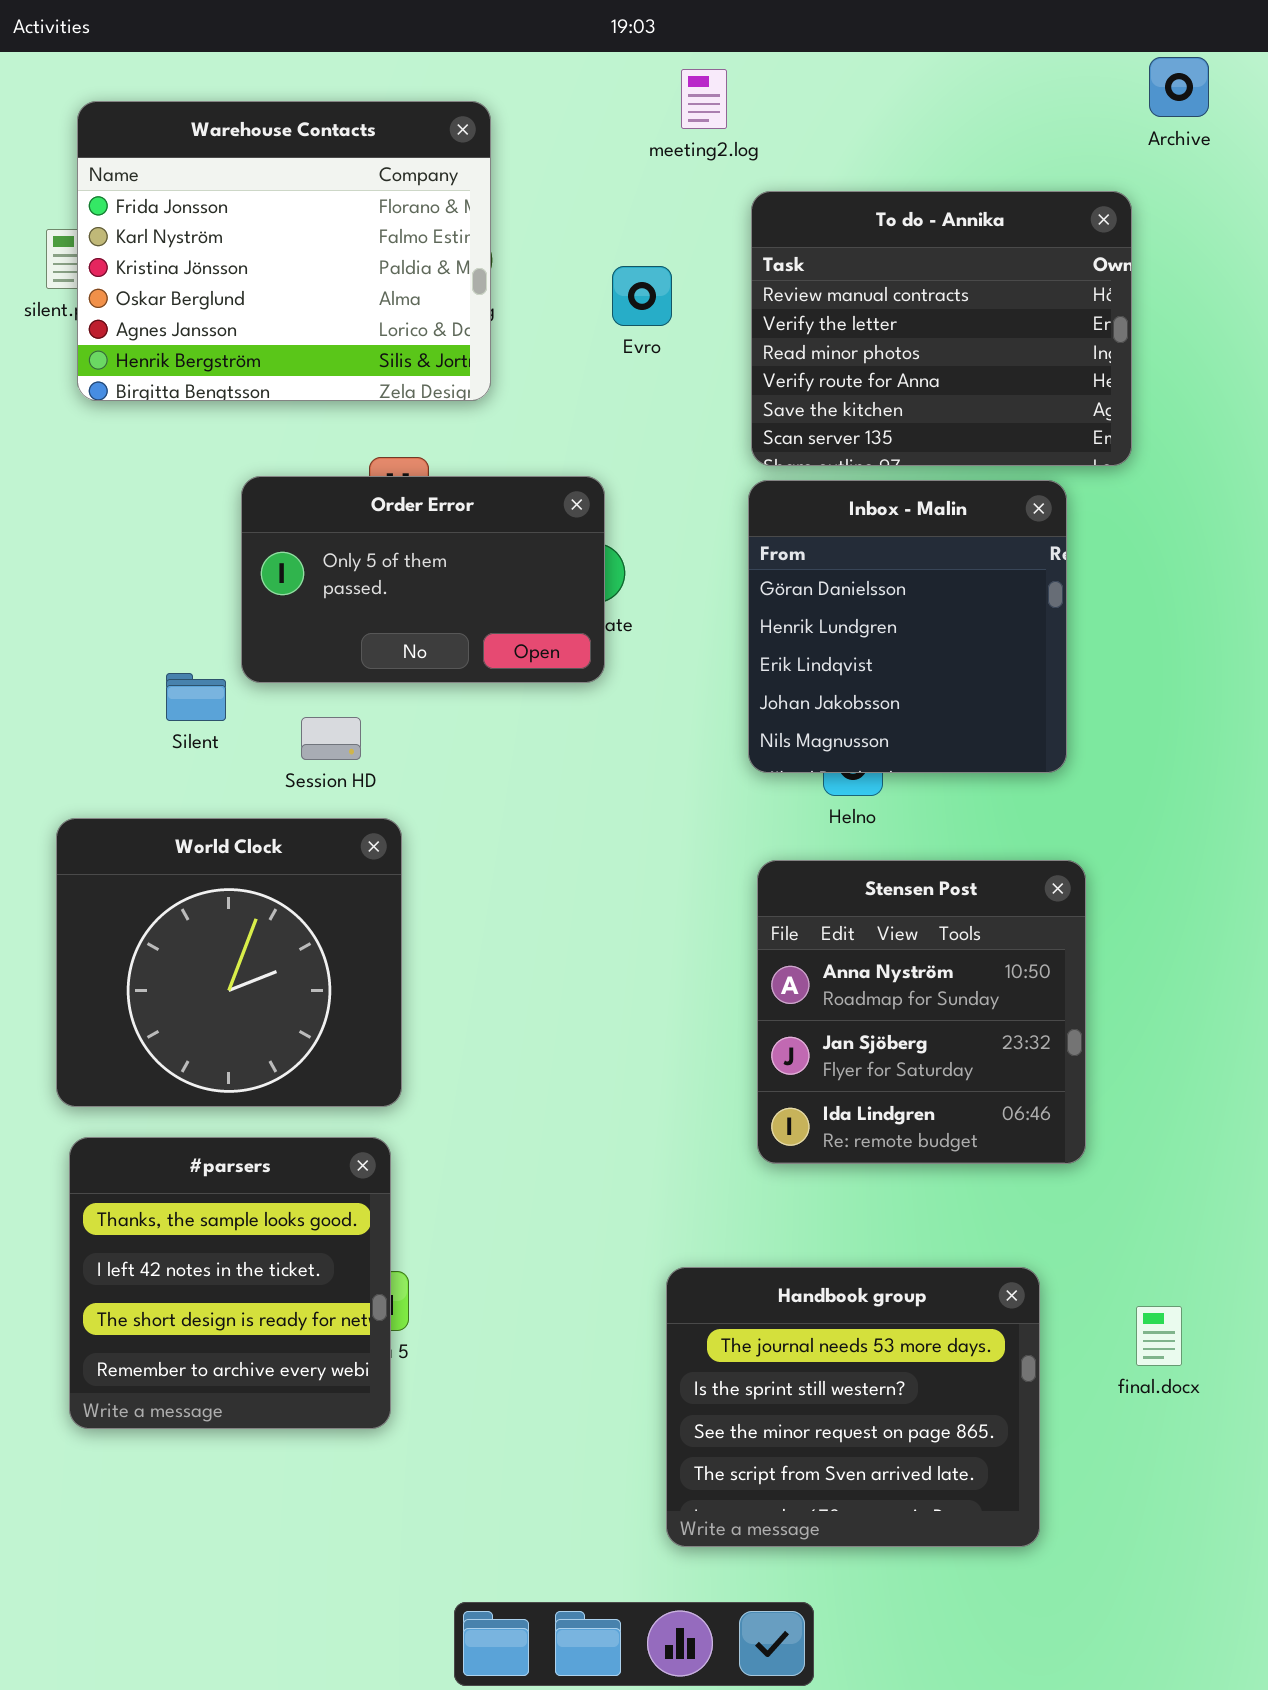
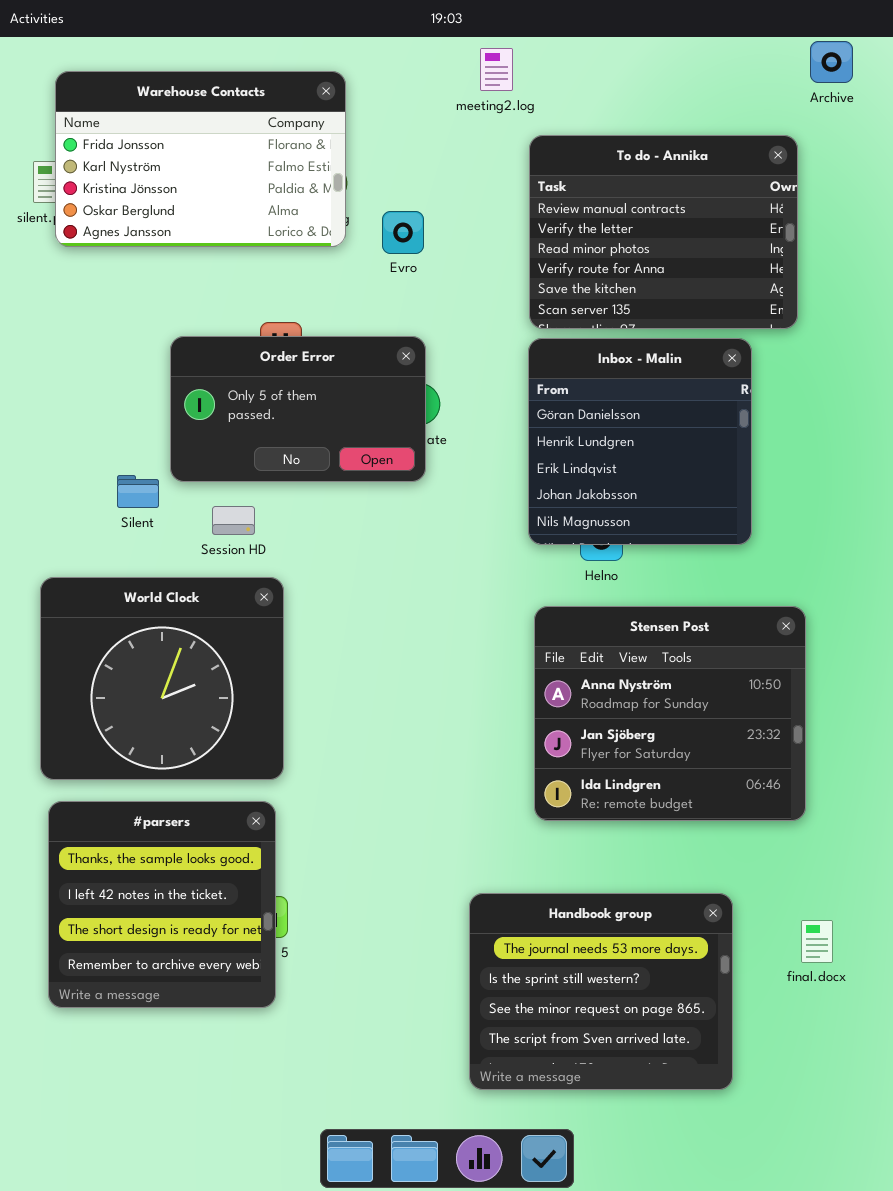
Warehouse Contacts: [77,101,491,401] -> [55,71,346,247], resized
Evro: [612,266,672,326] -> [382,211,424,254], moved
Stensen Post: [757,860,1086,1164] -> [534,606,806,821], resized

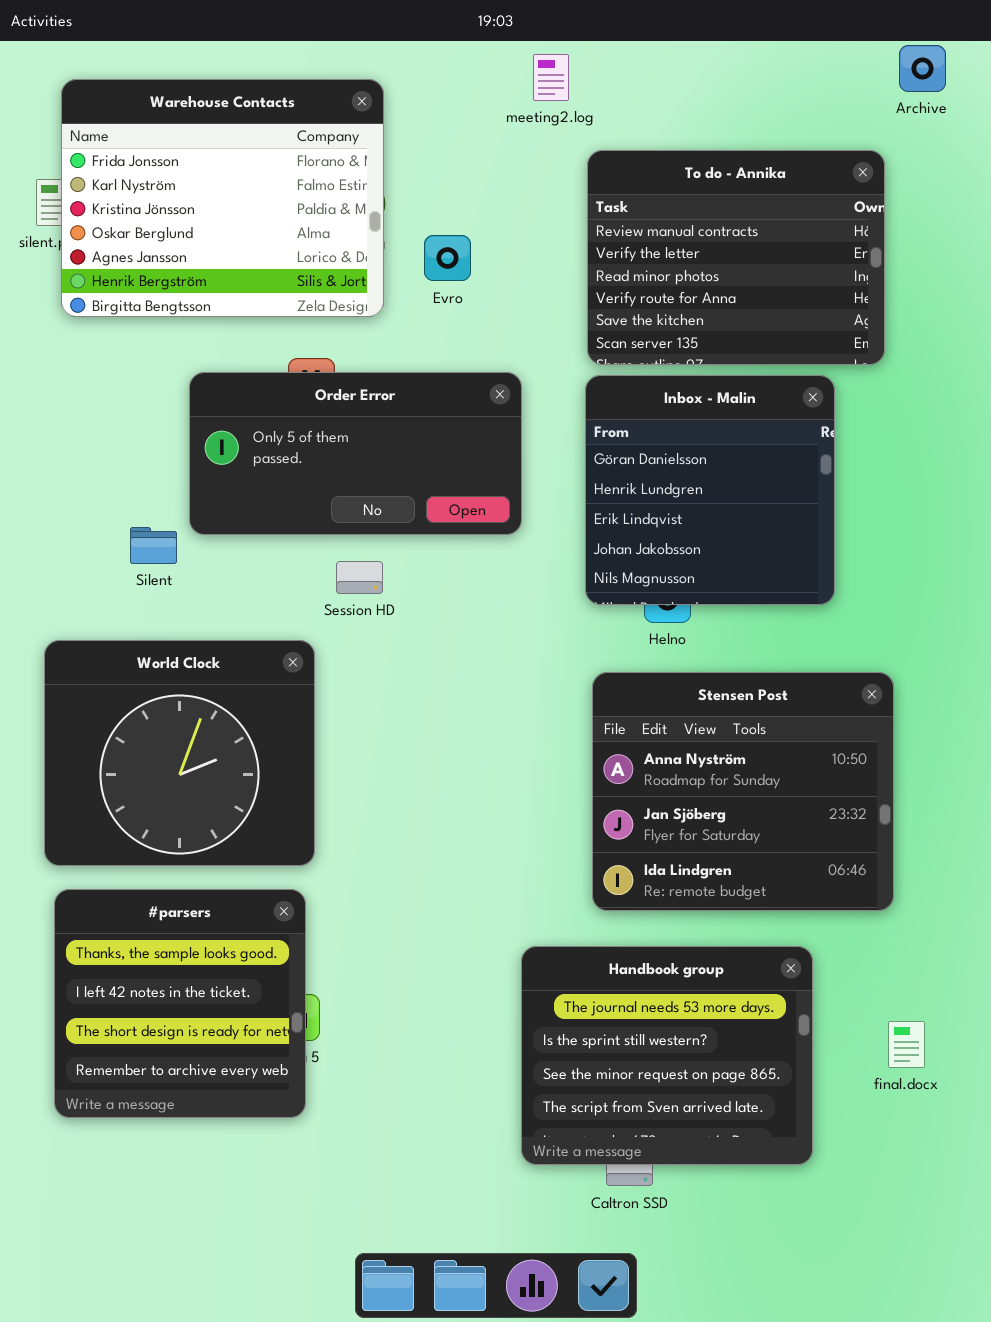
Warehouse Contacts: [55,71,346,247] -> [61,79,384,317], resized
Order Error: [170,336,426,482] -> [189,372,522,535], resized
Session HD: [212,506,255,535] -> [336,561,383,594], moved
Handbook group: [469,893,733,1090] -> [521,946,813,1165], moved

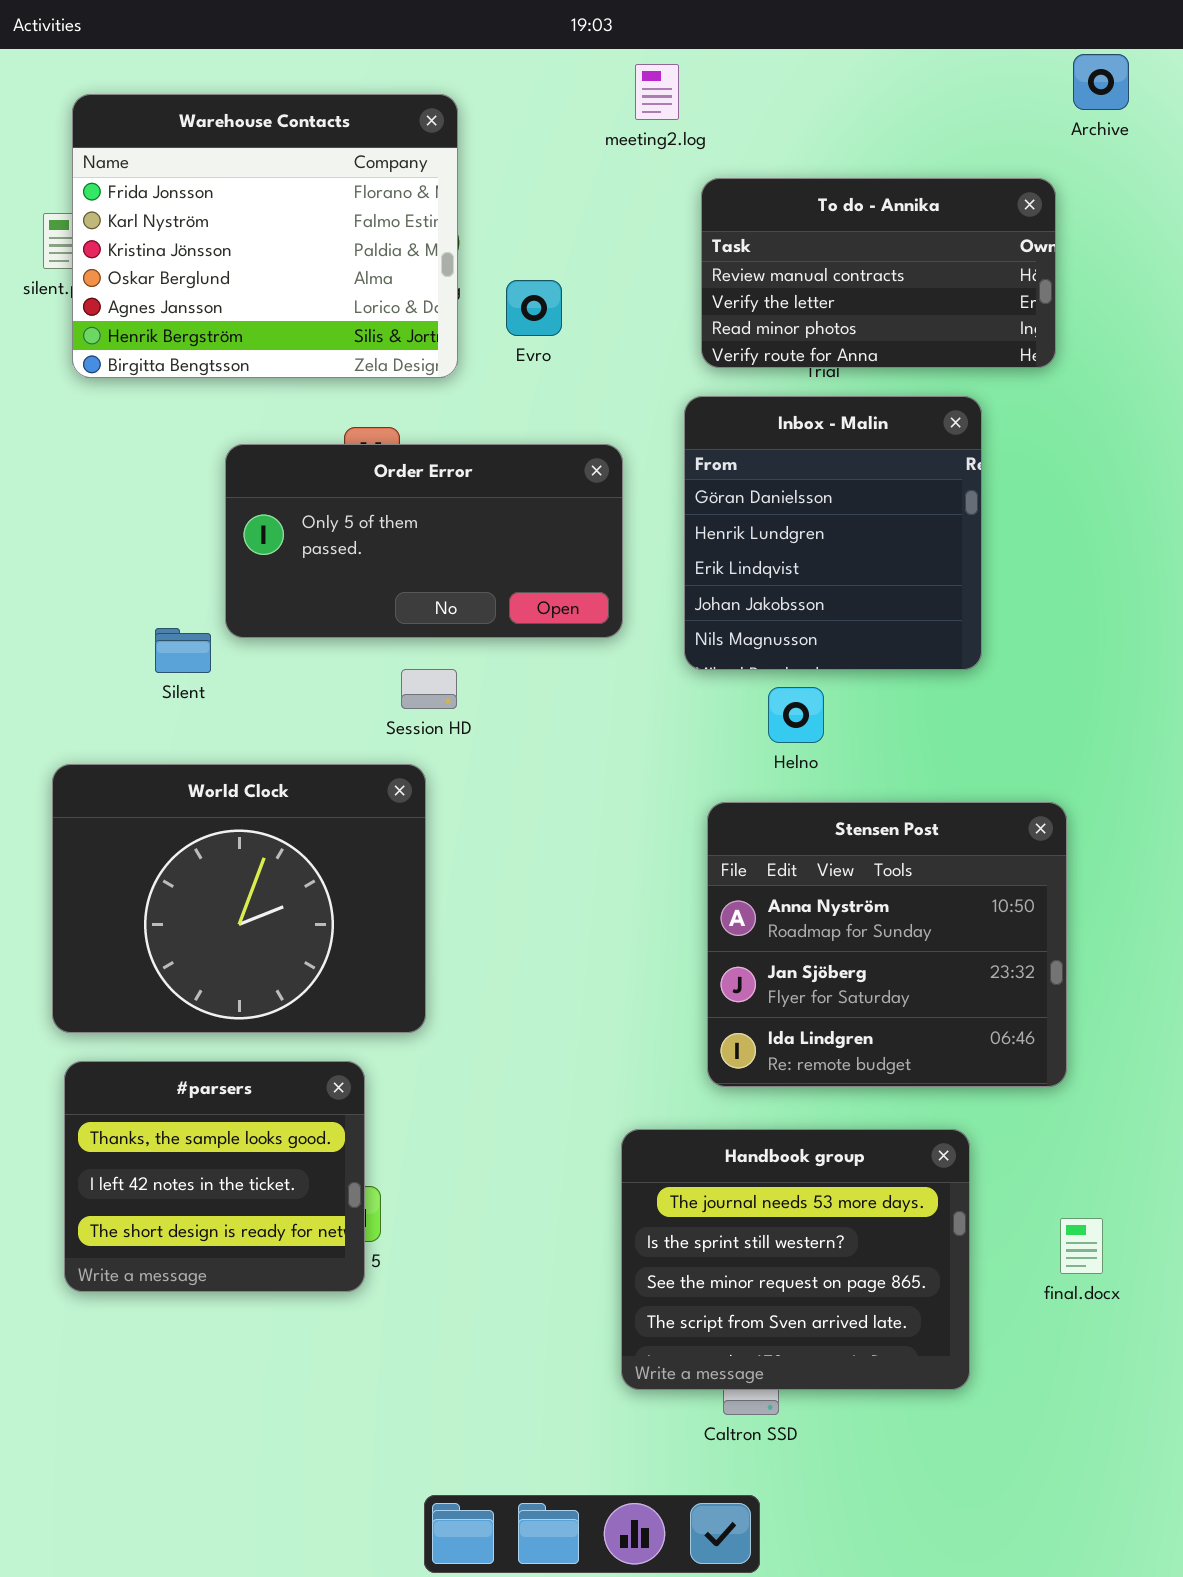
To do - Annika: [587,150,885,365] -> [701,178,1056,368], resized
Inbox - Malin: [585,375,835,605] -> [684,396,982,670], moved
World Clock: [44,640,315,866] -> [52,764,426,1033], resized
#parsers: [54,889,306,1118] -> [64,1061,365,1292], resized

